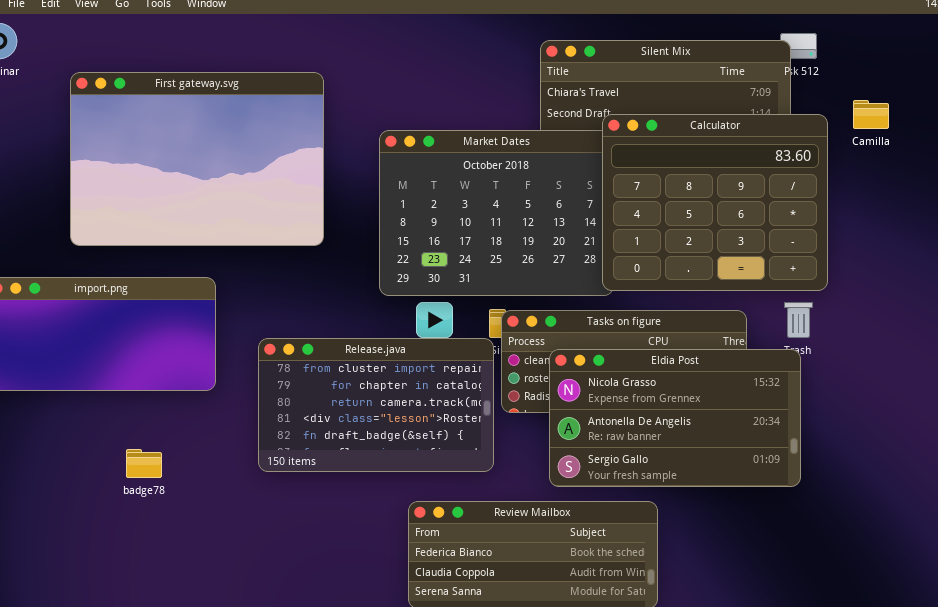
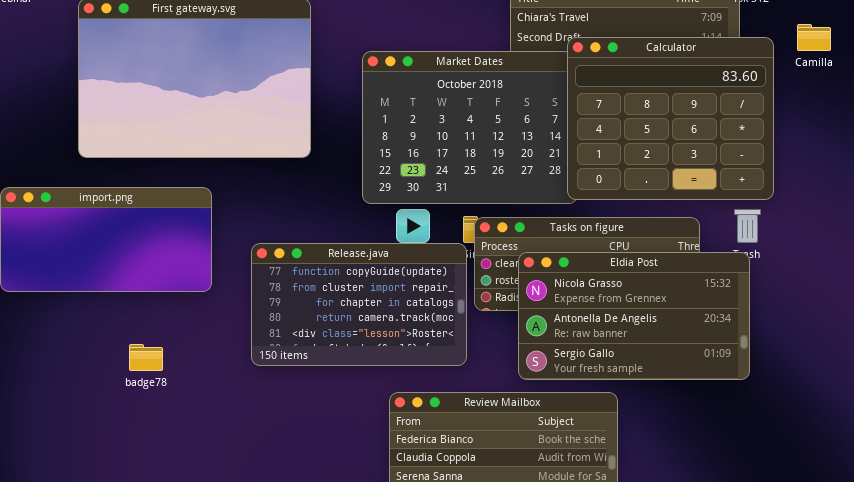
Release.java: [258,338,494,472] -> [251,243,467,366], scrolled up 1 row

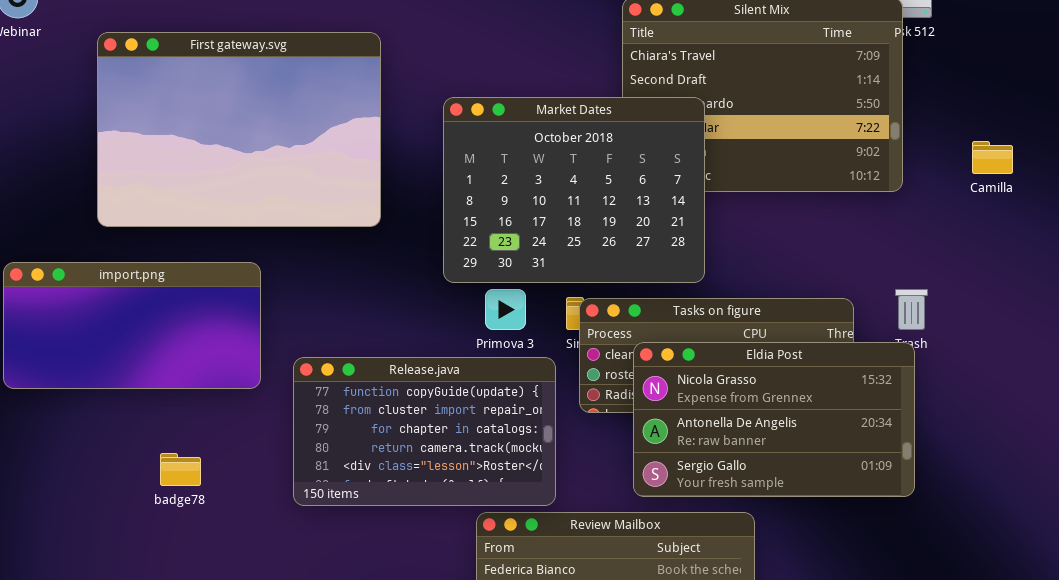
Camilla: [797,24,831,51] -> [972,141,1013,174], moved
Calculator: [567,37,774,200] -> none, closed
Release.java: [251,243,467,366] -> [293,357,556,506], moved

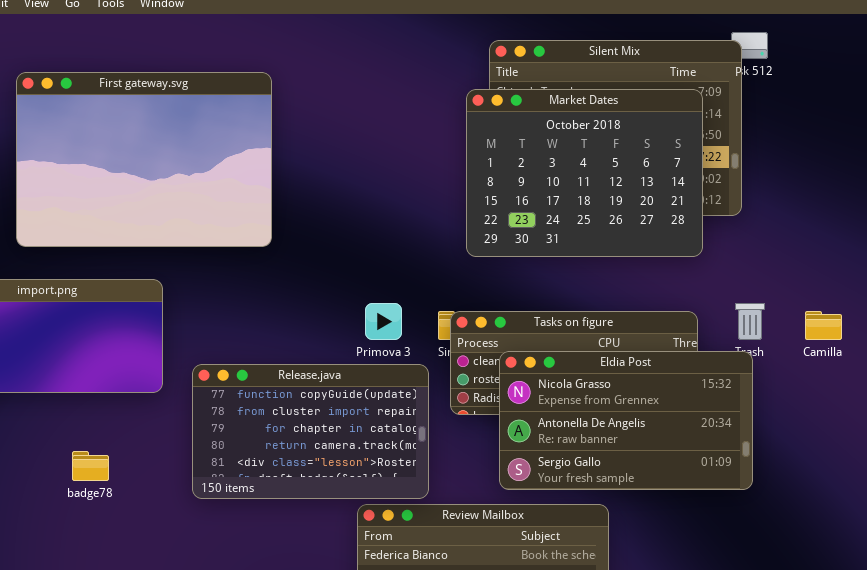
Market Dates: [443,97,705,283] -> [466,89,703,257], moved
Camilla: [972,141,1013,174] -> [805,311,842,340], moved

